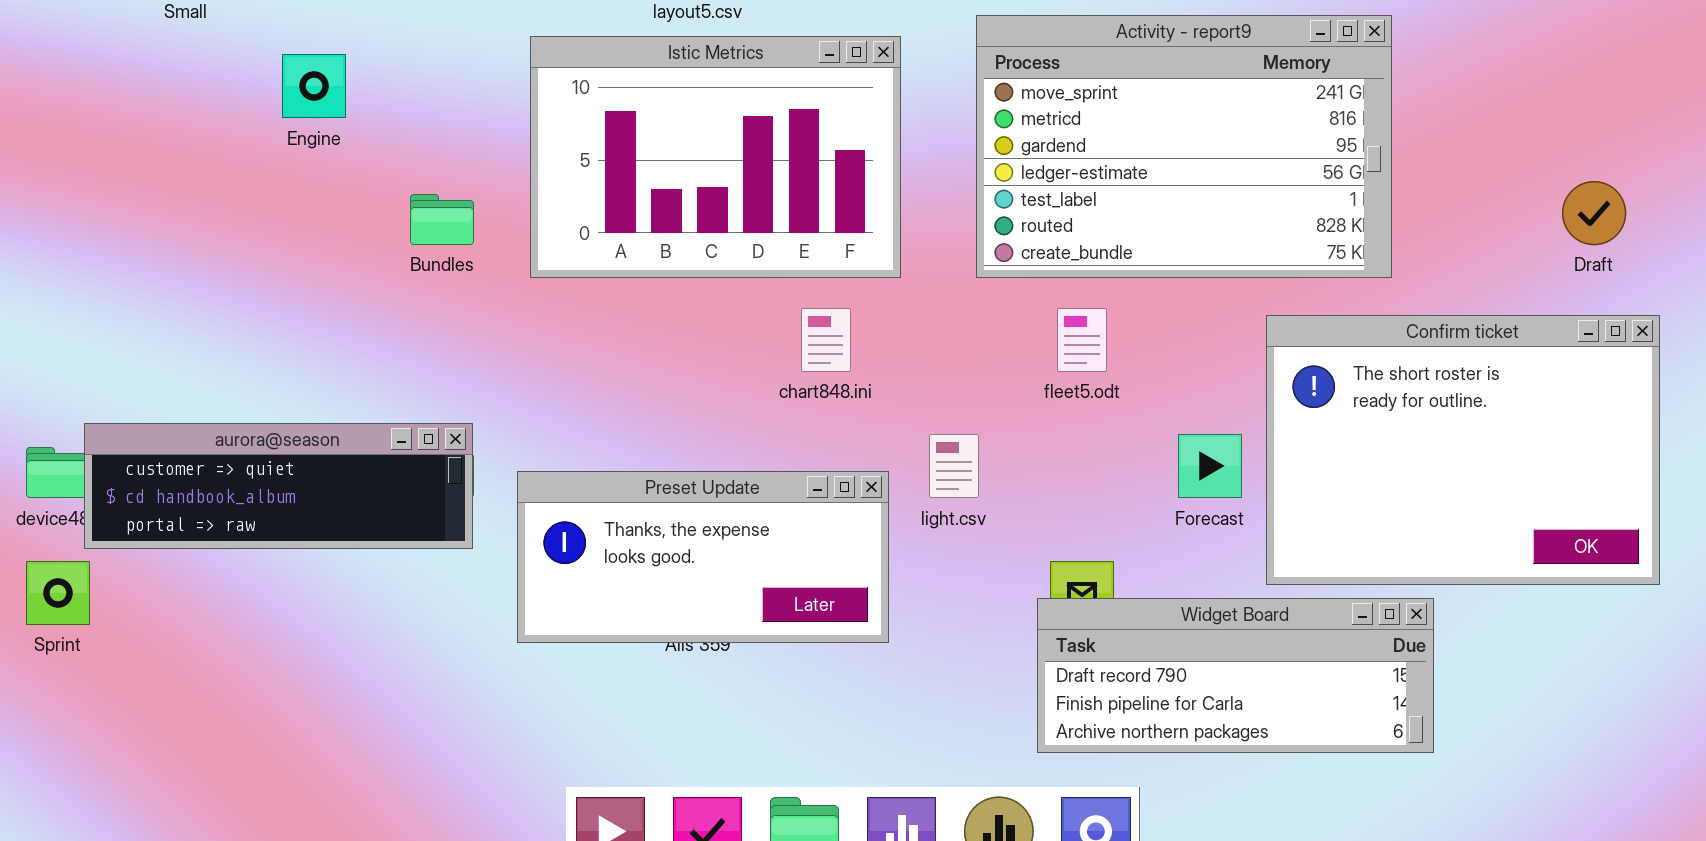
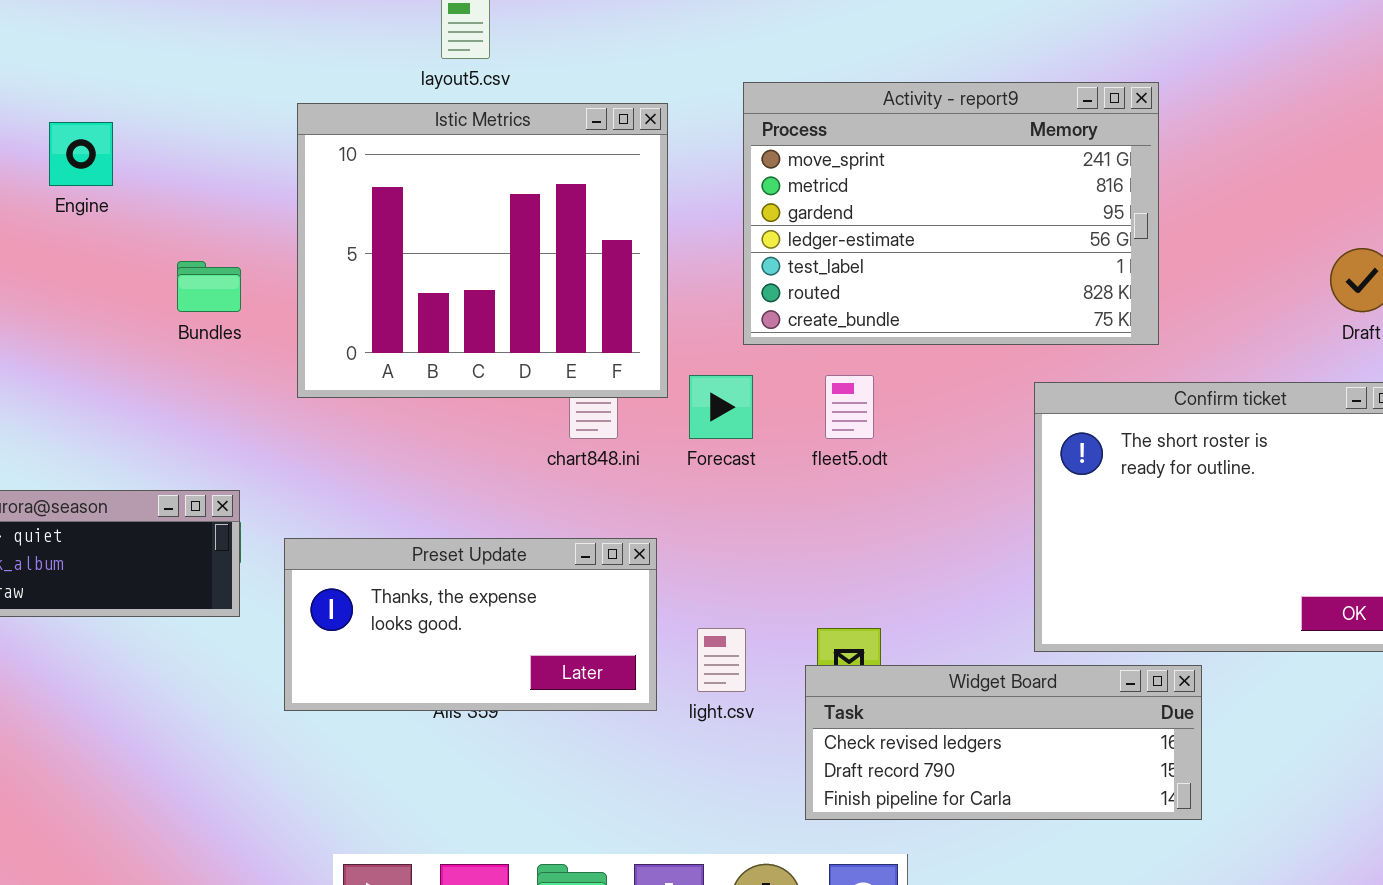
Istic Metrics: [530,36,901,278] -> [297,103,668,398], resized
light.csv: [929,434,979,498] -> [697,628,746,692], moved
Forecast: [1178,434,1242,498] -> [689,375,753,439], moved
Widget Board: [1037,598,1434,753] -> [805,665,1202,820], scrolled up 1 row

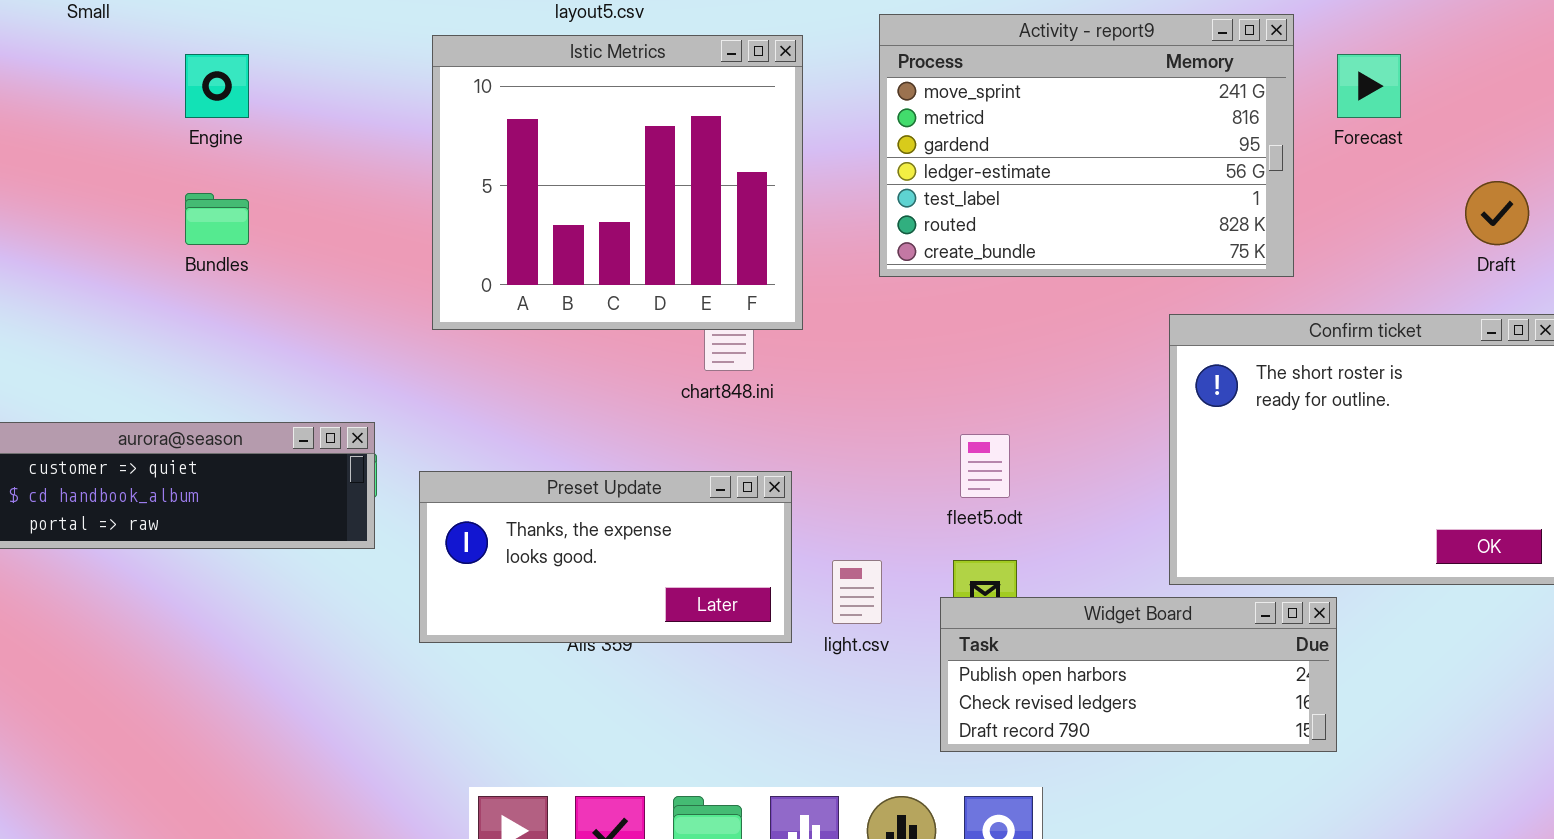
Bundles: [177,261,241,312] -> [185,193,249,245], moved
Forecast: [689,375,753,439] -> [1337,54,1401,118], moved
fleet5.odt: [825,375,874,439] -> [960,434,1010,498], moved
Widget Board: [805,665,1202,820] -> [940,597,1337,752], scrolled up 1 row

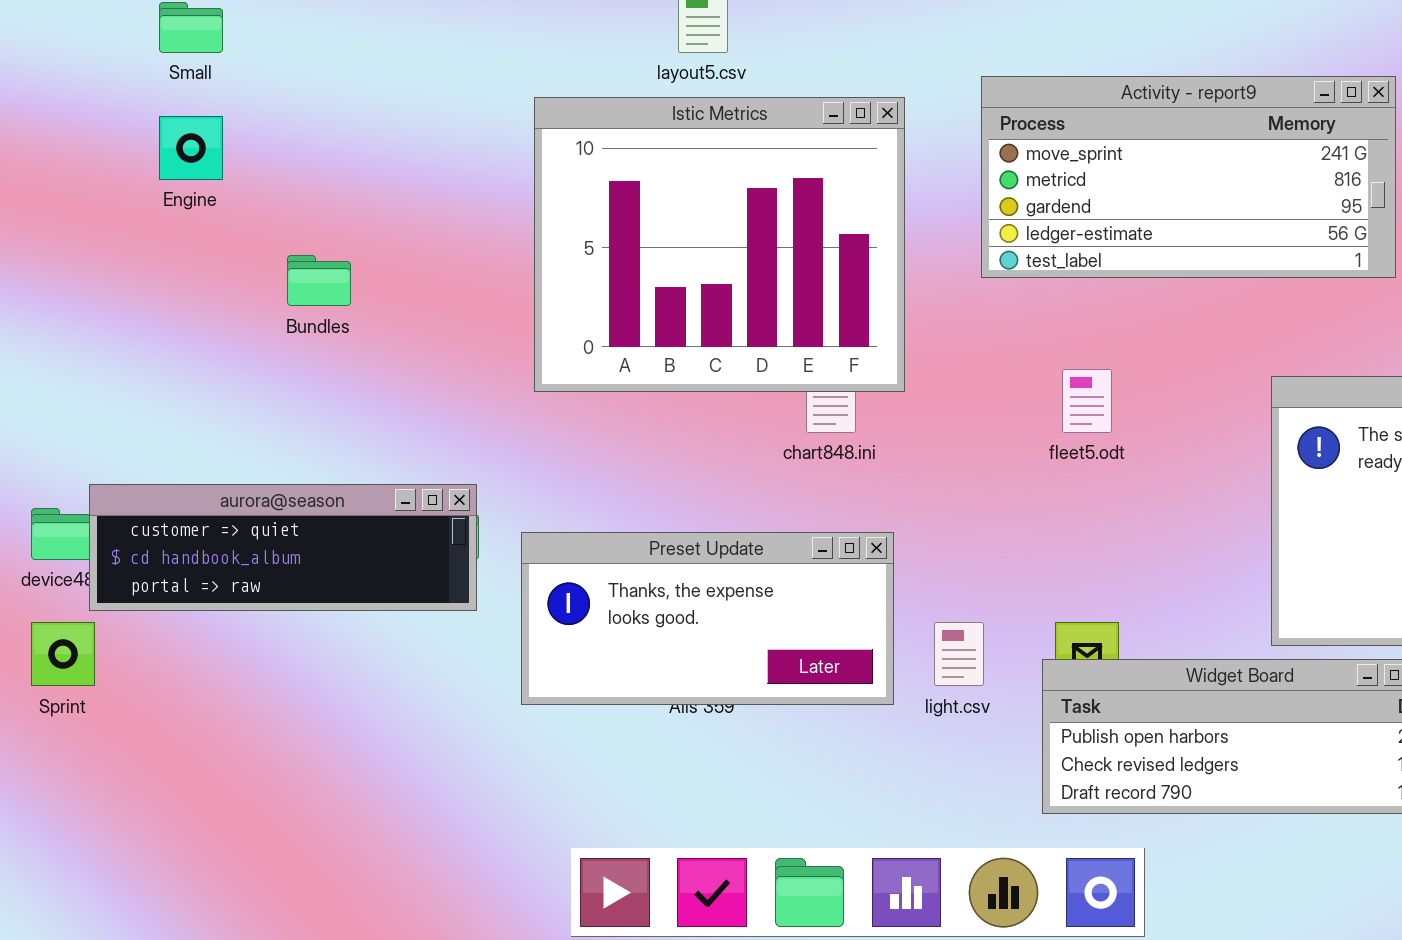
Activity - report9: [879,14,1294,277] -> [981,76,1396,278], resized
Engine: [185,54,249,118] -> [159,116,223,180], moved
fleet5.odt: [960,434,1010,498] -> [1062,369,1112,433], moved

